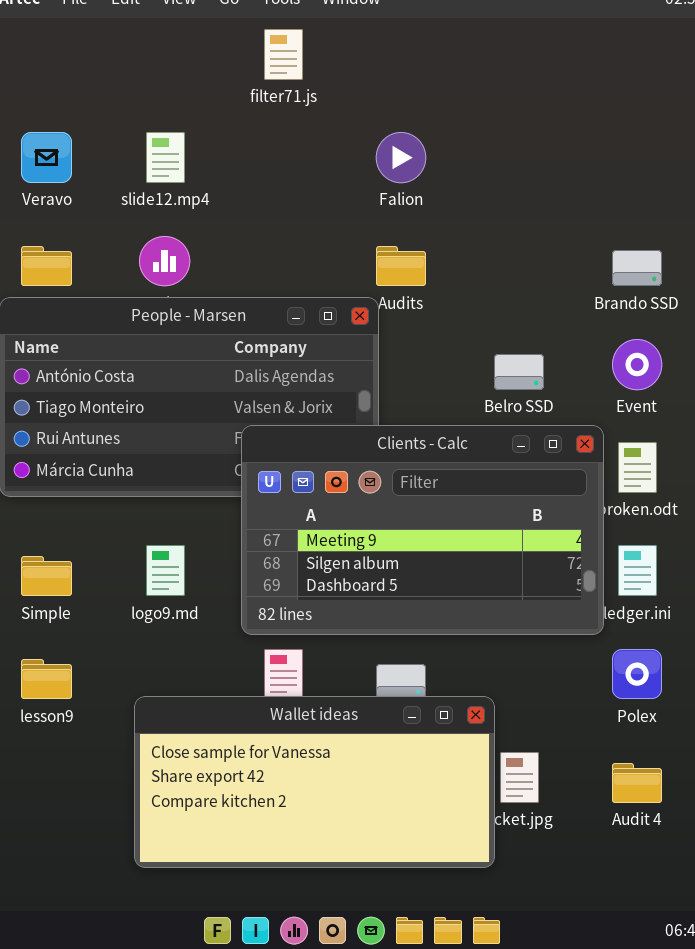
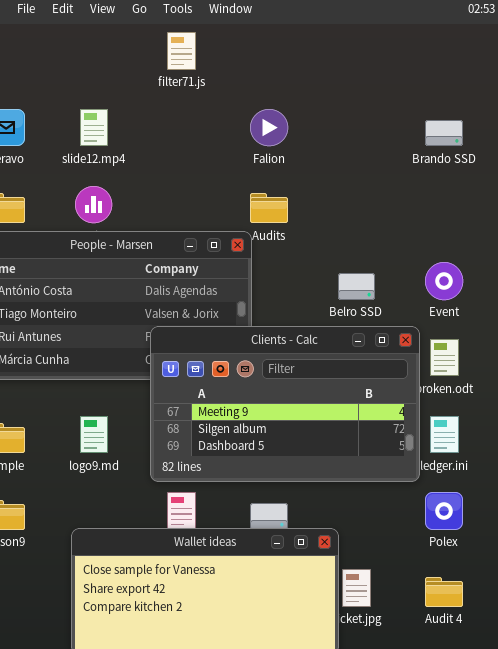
Brando SSD: [612,250,662,286] -> [425,120,463,146], moved

